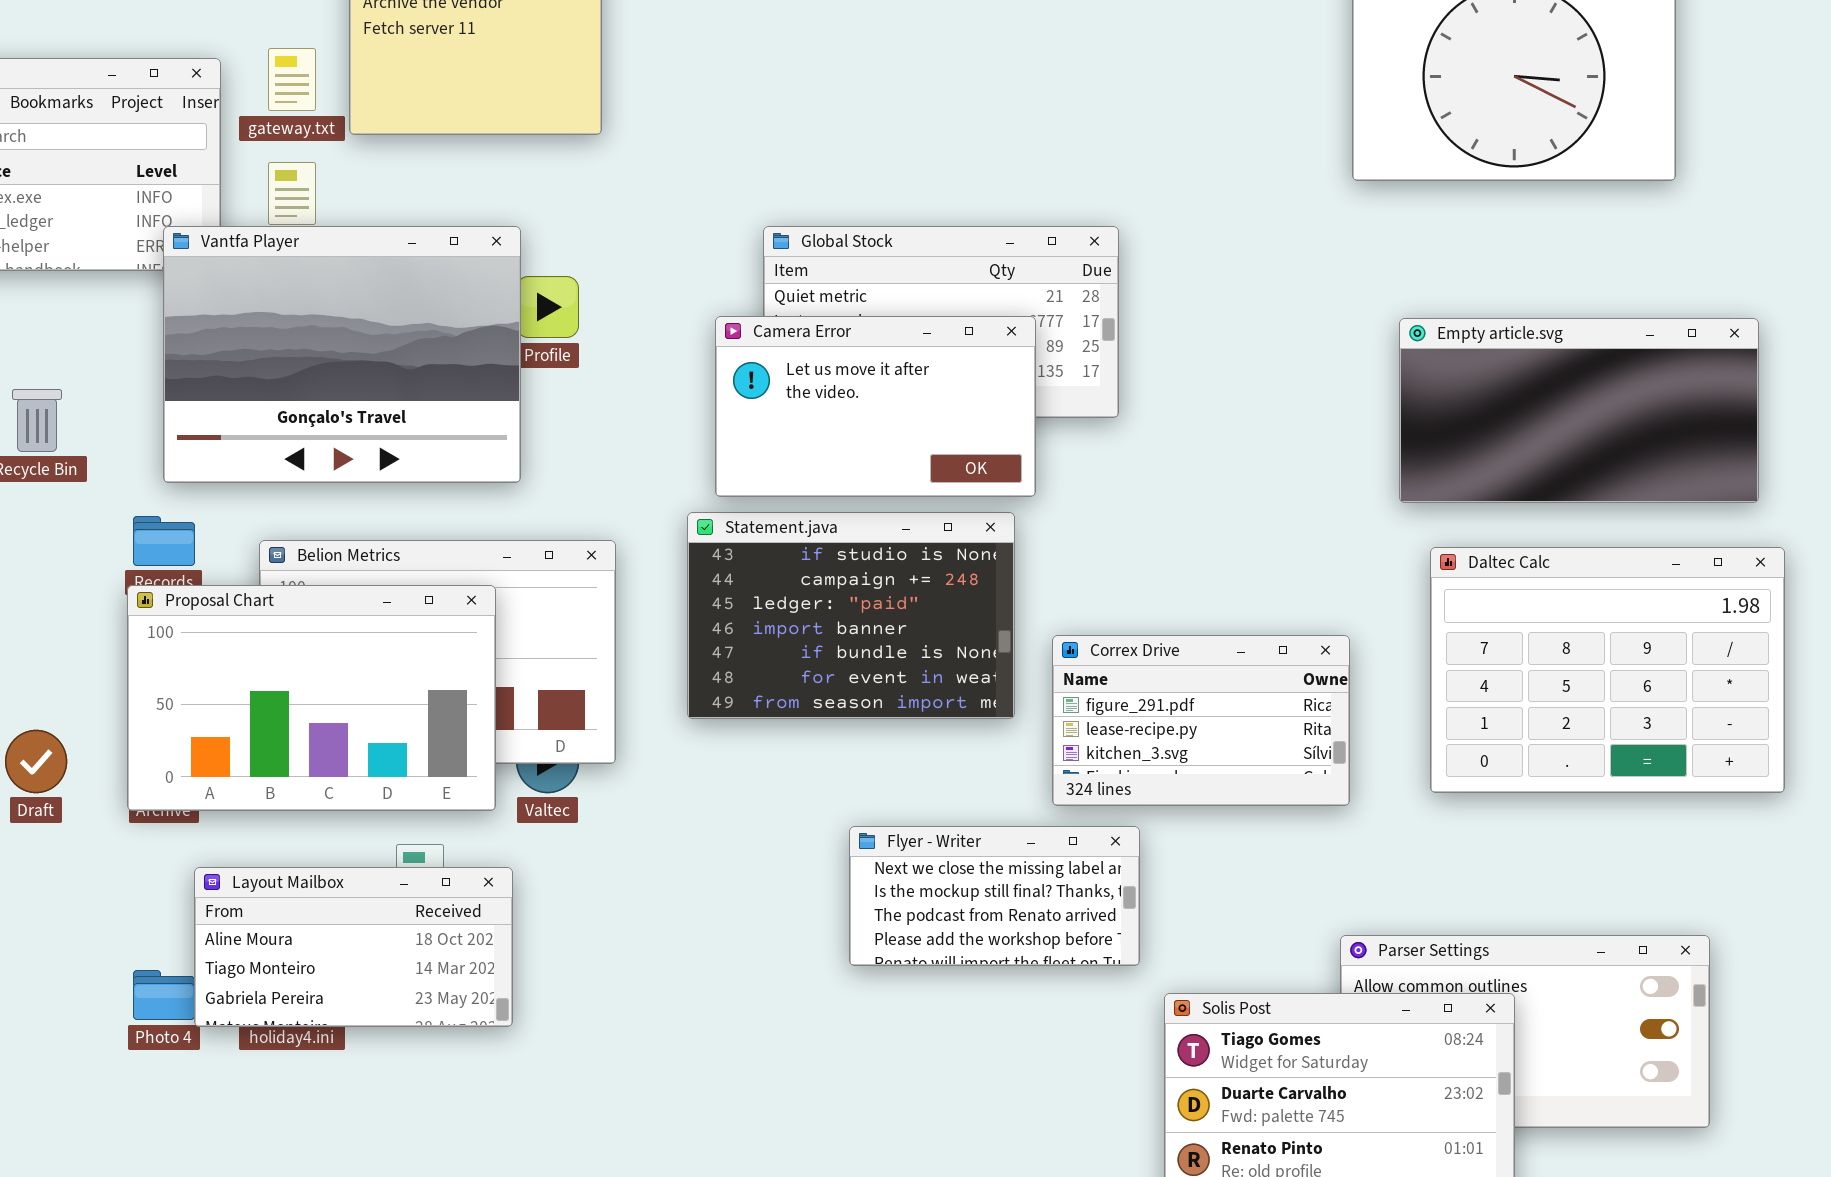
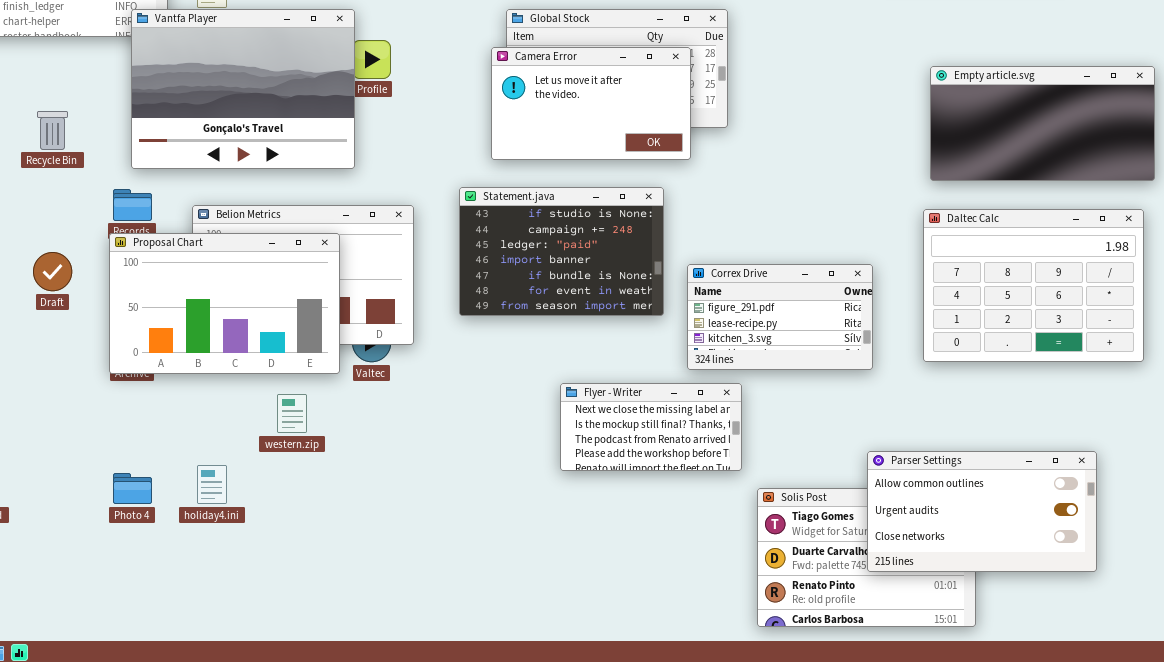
Camera Error: [715,316,1036,497] -> [491,47,691,160], moved
Empty article.svg: [1399,318,1759,503] -> [930,66,1155,181], moved
Draft: [5,730,67,793] -> [33,252,72,291], moved
Layout Mailbox: [194,867,513,1027] -> none, closed
Parser Settings: [1340,935,1710,1128] -> [867,451,1097,572], raised

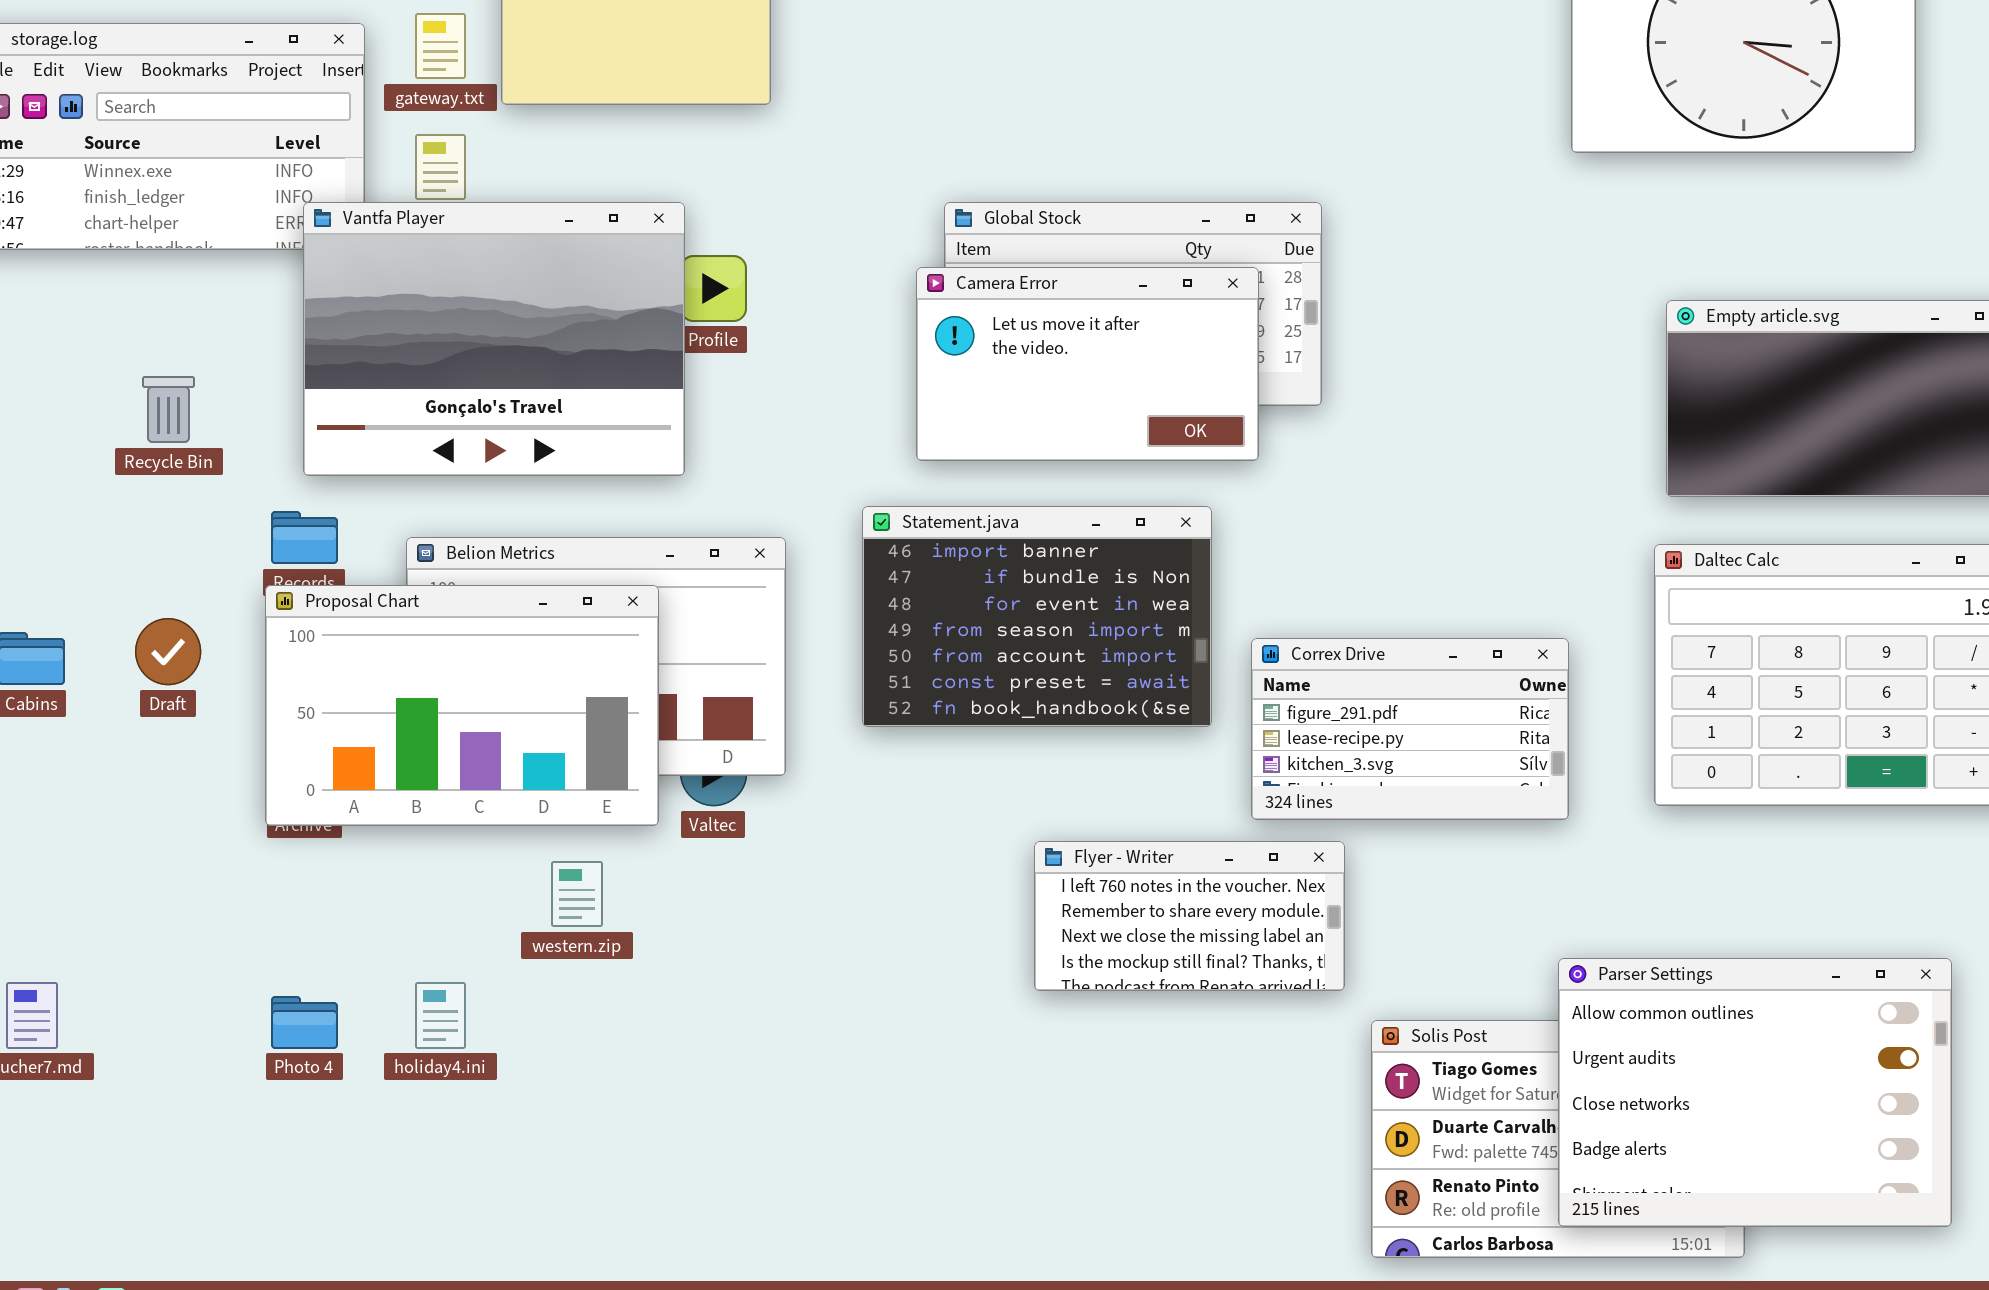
Statement.java: [459,187,664,316] -> [862,506,1212,727], scrolled down 3 rows
Flyer - Writer: [560,383,742,471] -> [1034,841,1345,991], scrolled up 2 rows
Parser Settings: [867,451,1097,572] -> [1558,958,1952,1227], resized

